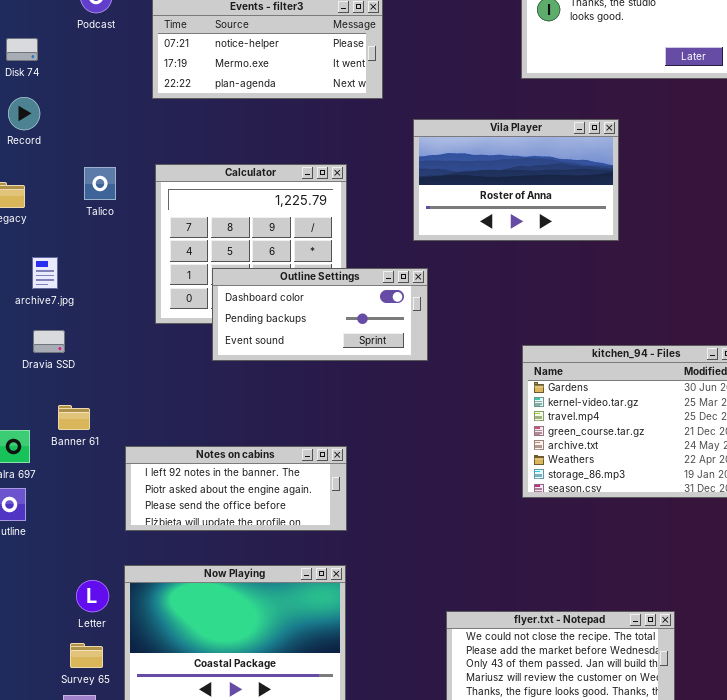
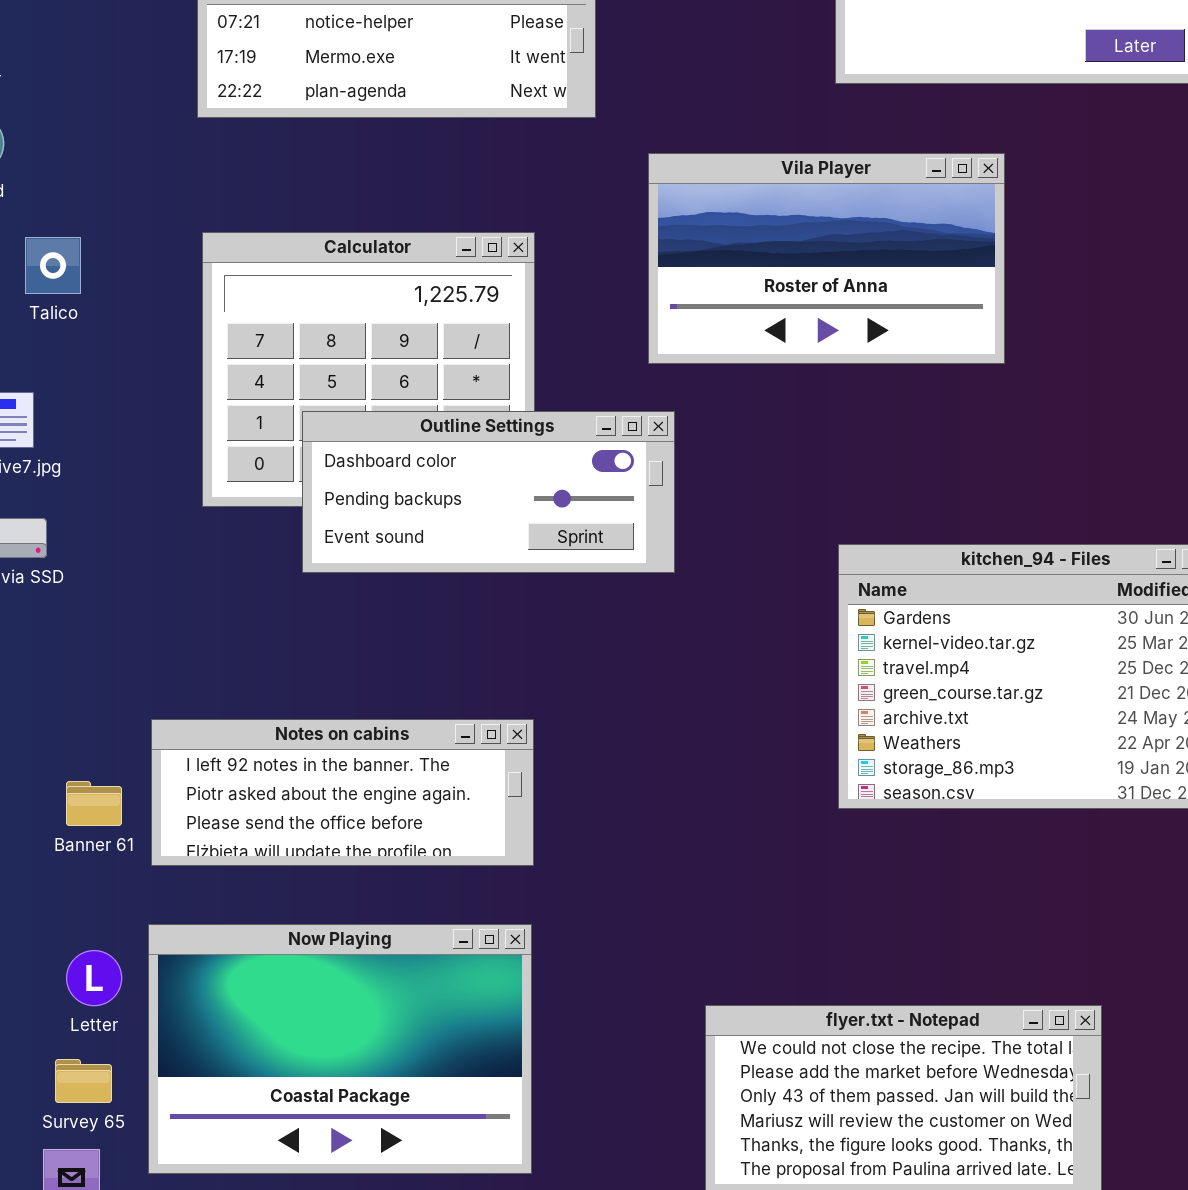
Talico: [84,167,116,200] -> [25,237,81,294], moved
Banner 61: [58,405,90,430] -> [66,781,122,826], moved

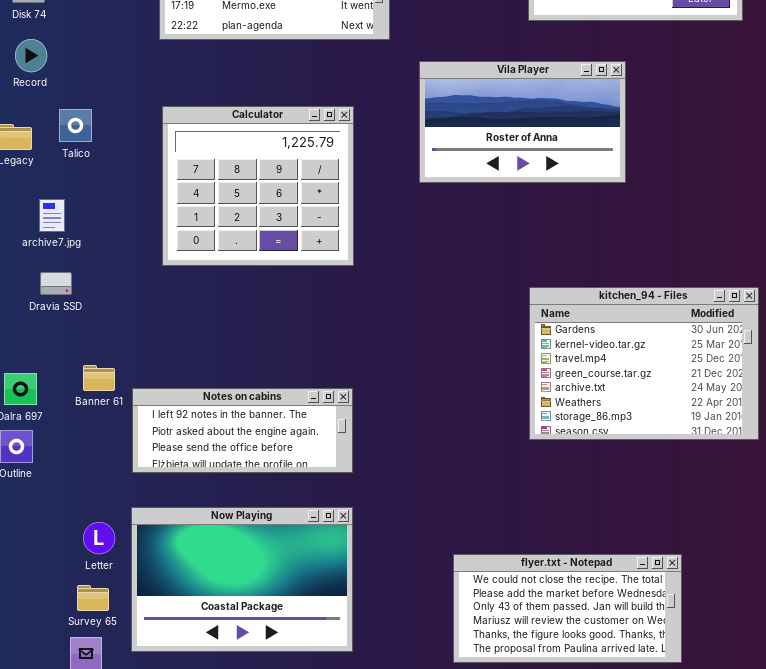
Outline Settings: [302,411,675,573] -> none, closed
Banner 61: [66,781,122,826] -> [83,365,115,391], moved

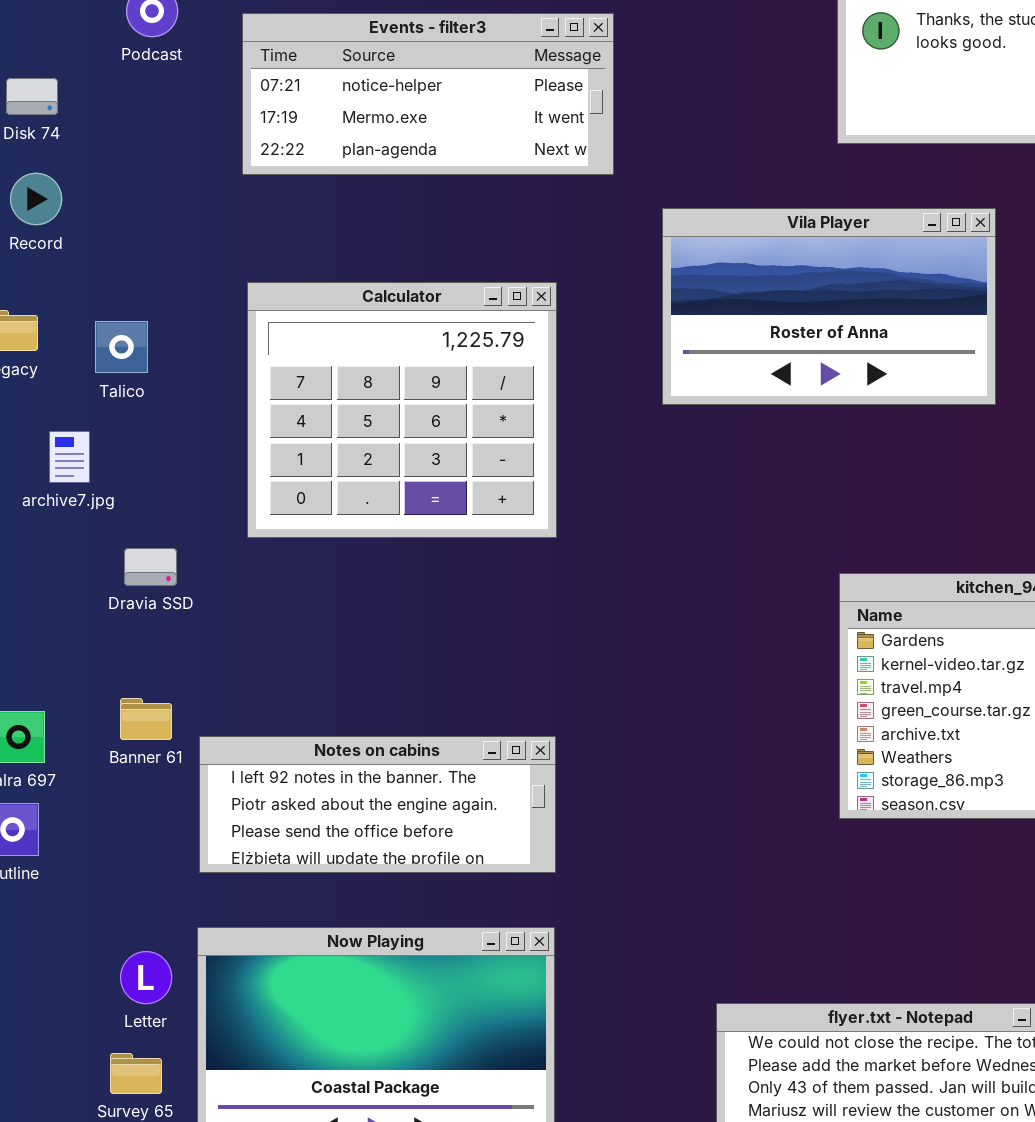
Talico: [59,109,92,142] -> [95,321,148,373], moved
Dravia SSD: [40,272,72,295] -> [124,548,177,586], moved

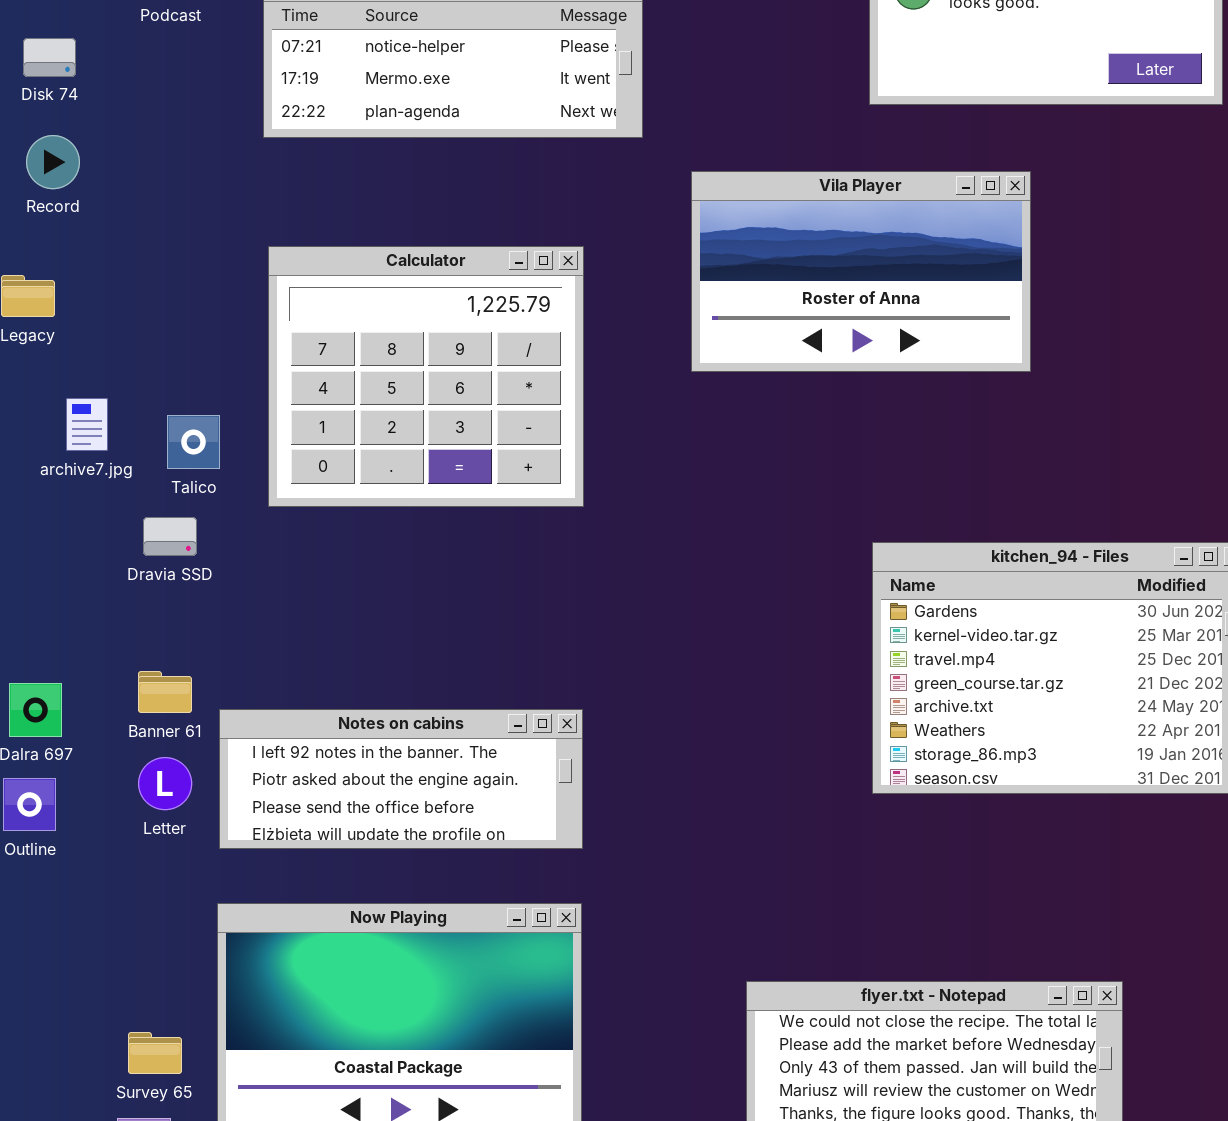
Talico: [95,321,148,373] -> [167,415,220,469], moved
Letter: [120,951,172,1004] -> [138,757,192,810], moved

